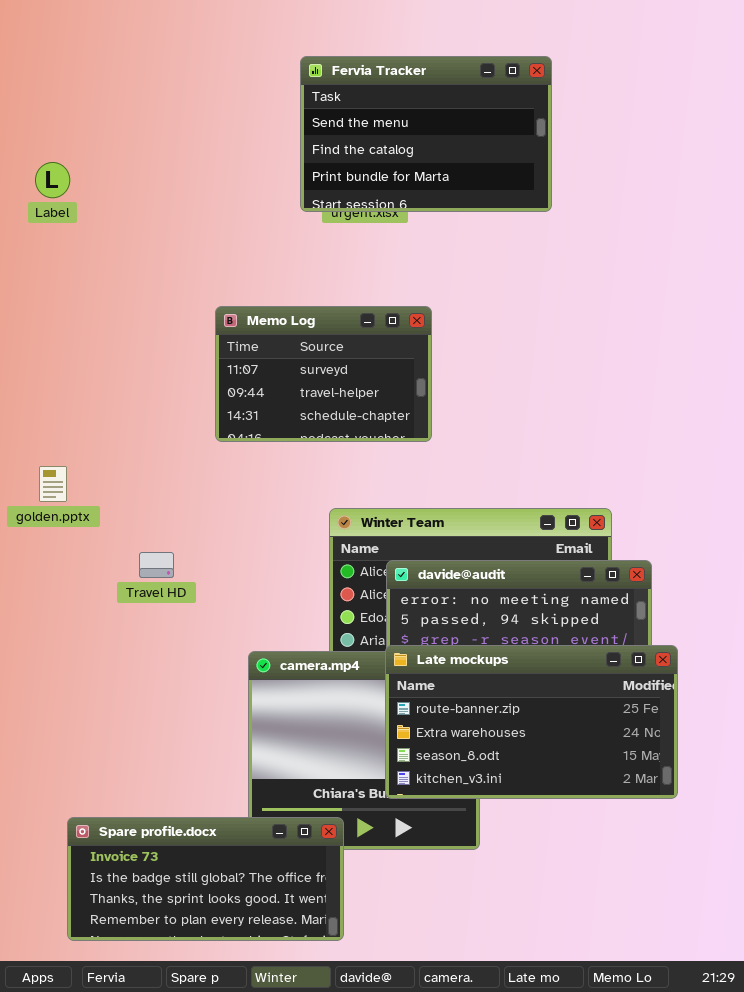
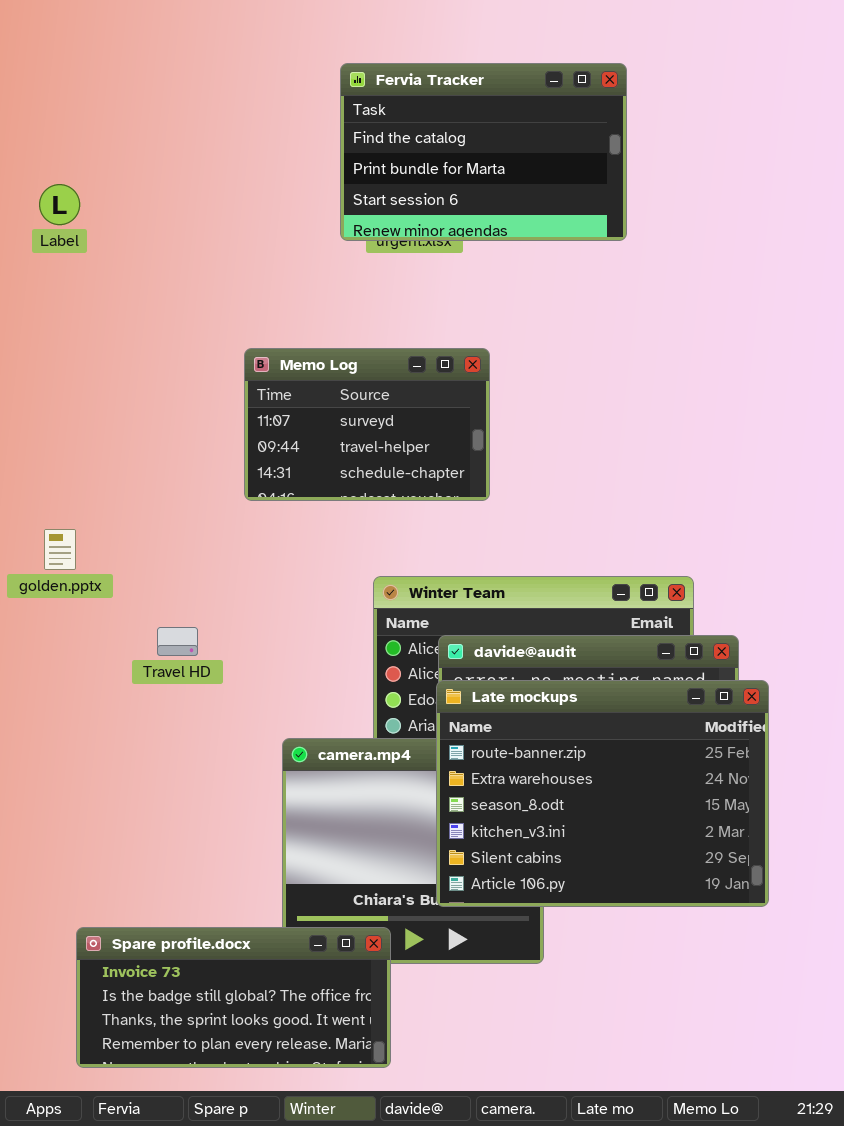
Fervia Tracker: [300,56,552,212] -> [340,63,627,241], scrolled down 1 row
Late mockups: [385,645,678,799] -> [436,680,769,907], resized

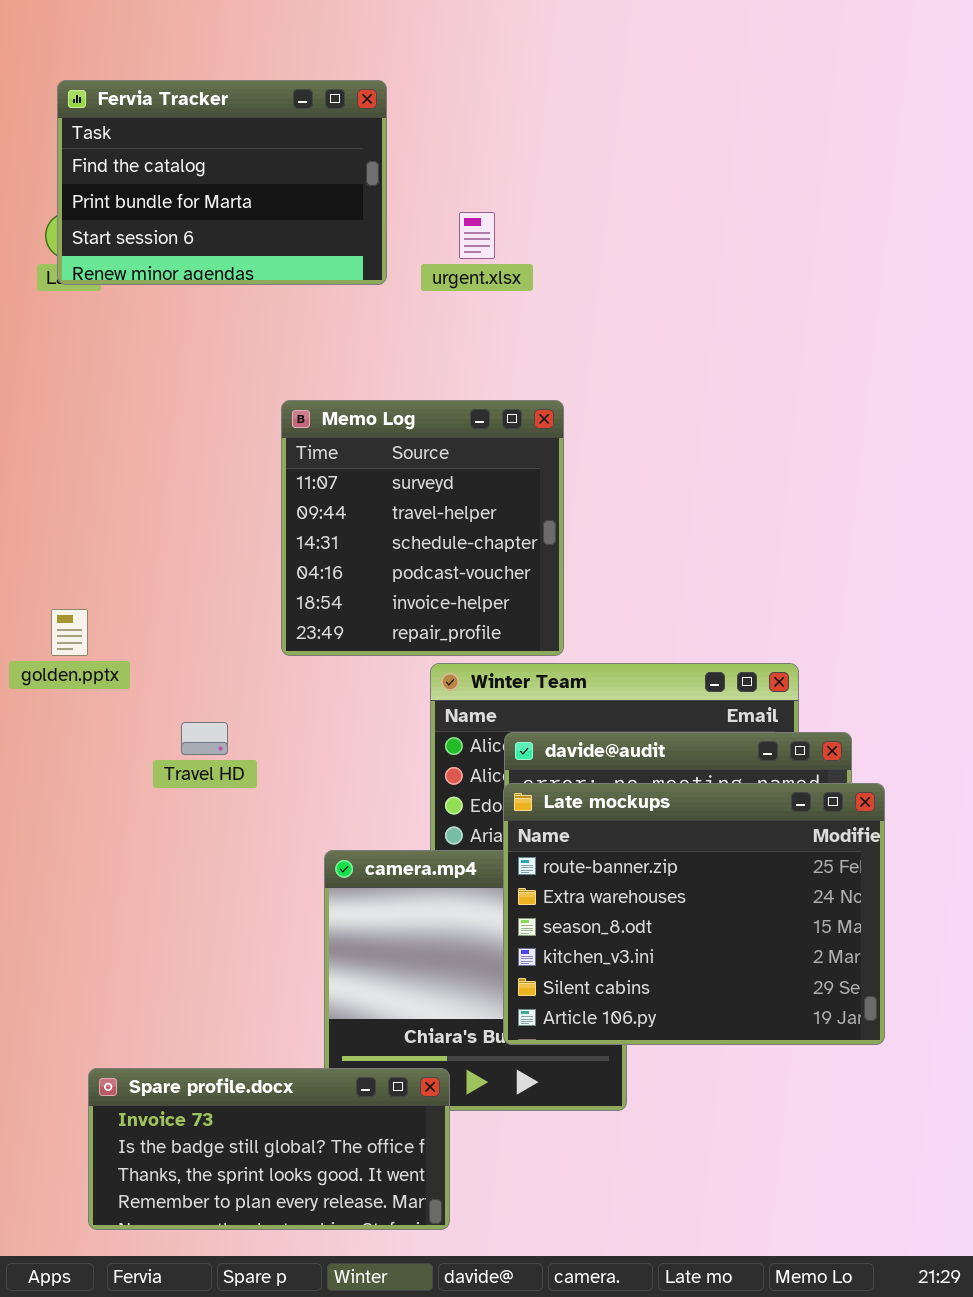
Fervia Tracker: [340,63,627,241] -> [57,80,387,285], moved
Memo Log: [244,348,490,501] -> [281,400,564,656], resized

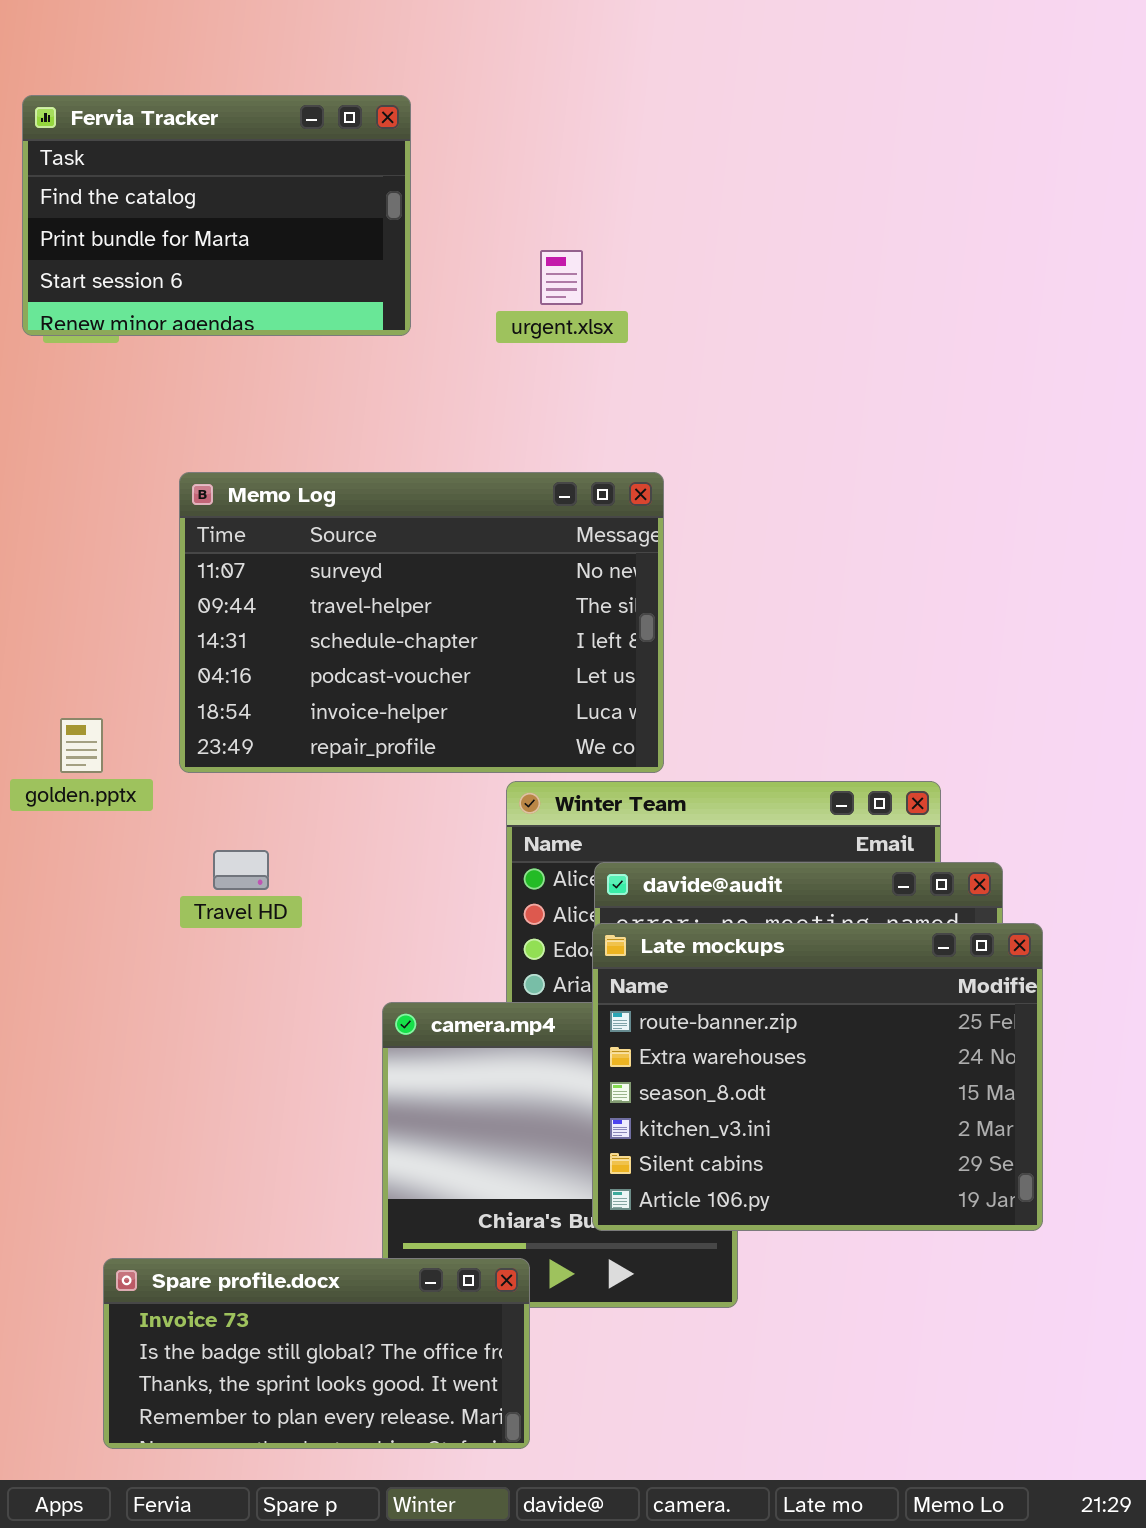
Fervia Tracker: [57,80,387,285] -> [22,95,411,336], moved
Memo Log: [281,400,564,656] -> [179,472,664,773], resized

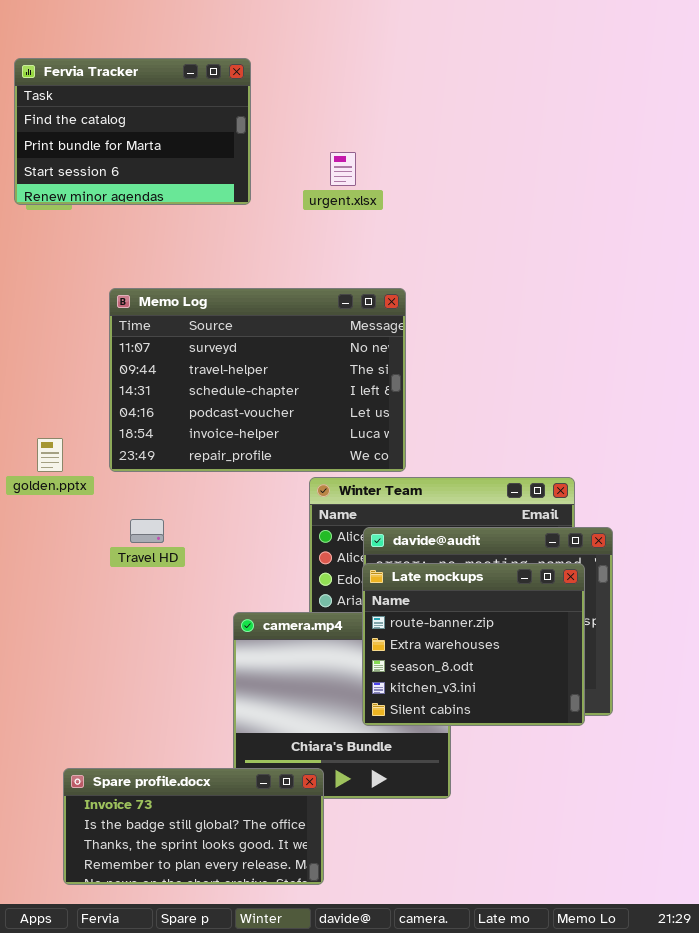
Late mockups: [592,923,1043,1231] -> [362,563,585,726], resized

